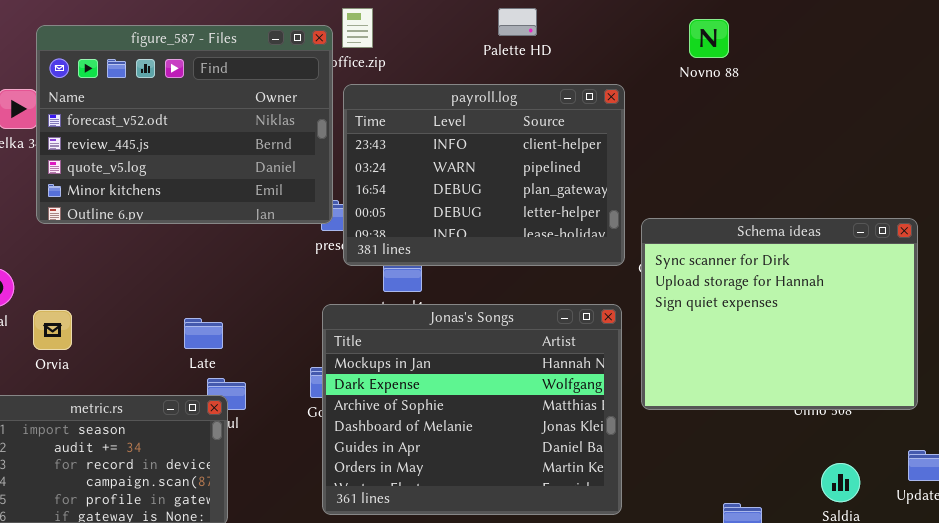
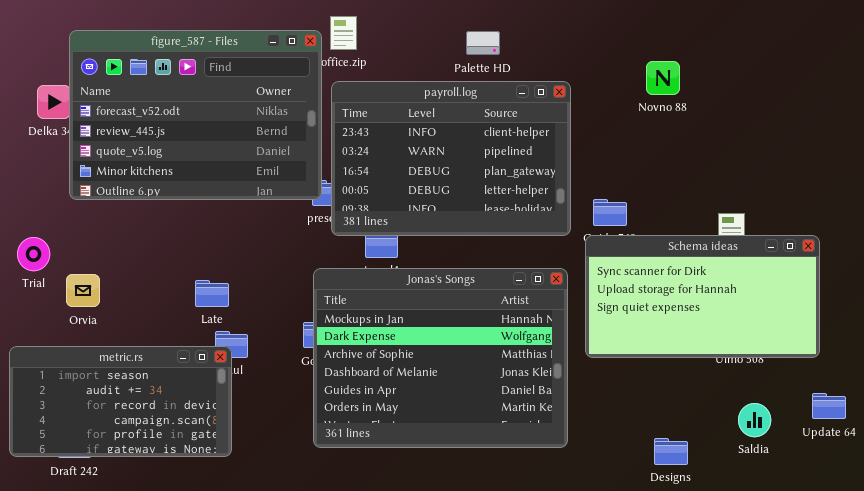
Palette HD: [498,8,537,36] -> [466,31,500,55], moved
Novno 88: [689,19,729,58] -> [646,61,680,95], moved
Schema ideas: [641,218,918,410] -> [585,235,820,358], resized

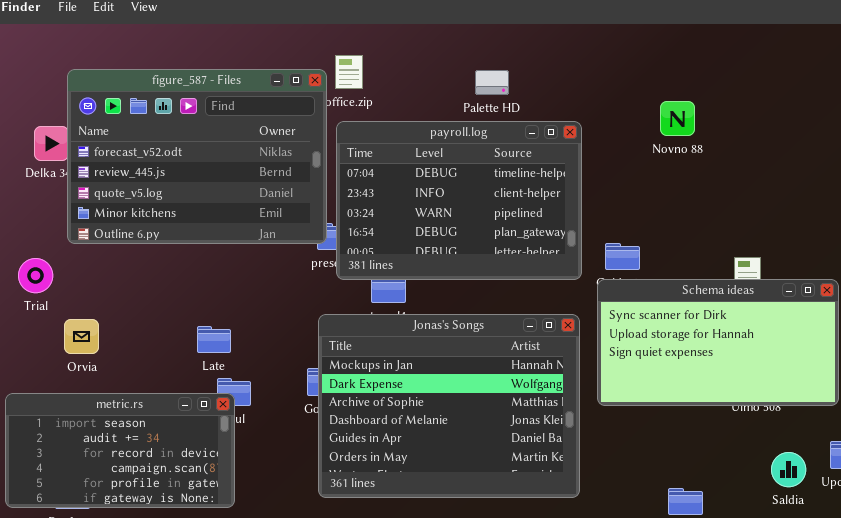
payroll.log: [331,81,571,236] -> [336,121,582,280], scrolled up 1 row
Trial: [17,237,50,271] -> [18,258,53,293], moved
Saldia: [738,403,771,437] -> [771,452,806,487], moved

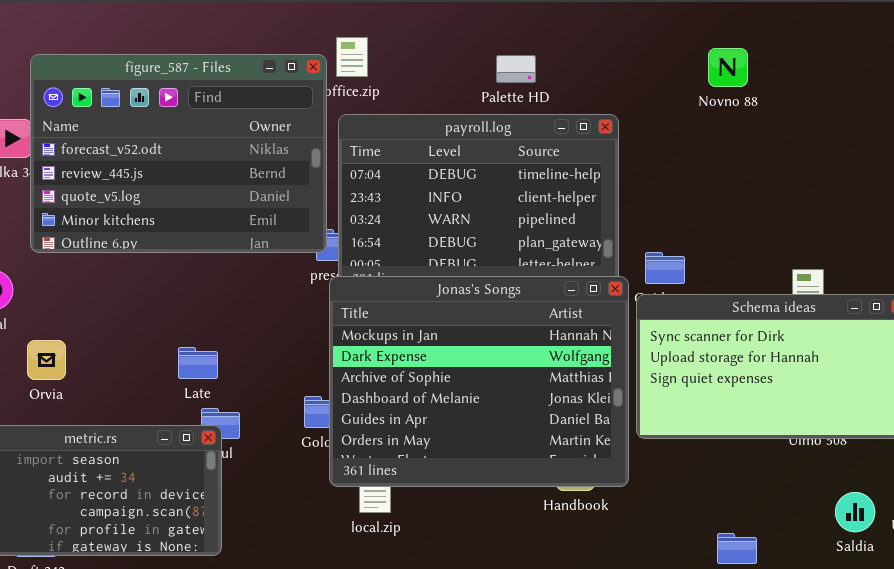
Novno 88: [660,101,695,136] -> [708,48,748,87], moved
Jonas's Songs: [318,314,580,498] -> [329,276,629,487], moved

